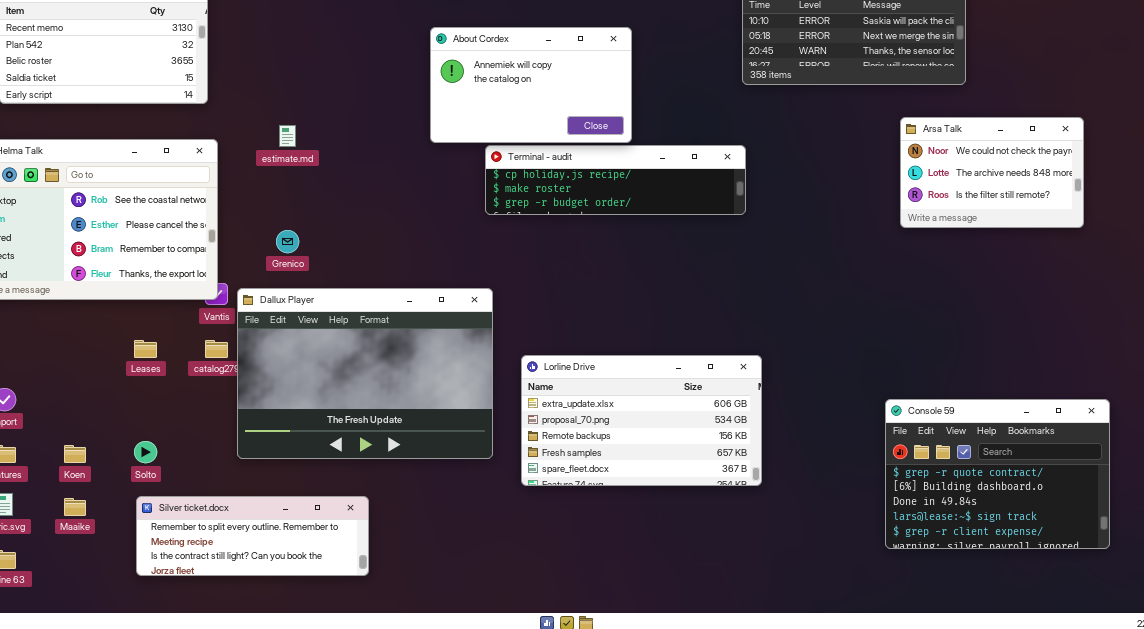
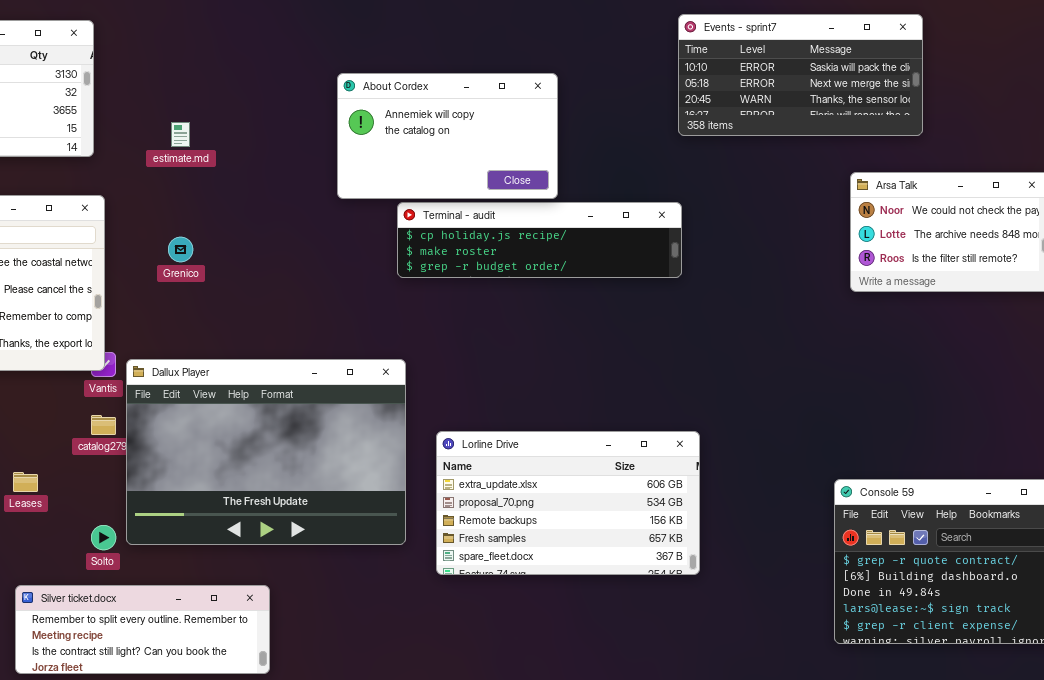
estimate.md: [279,125,296,147] -> [171,122,190,147], moved
Grenico: [276,230,299,253] -> [168,237,193,262], moved
Leases: [134,340,157,358] -> [13,472,38,492], moved
Solto: [134,441,157,463] -> [91,525,116,550], moved

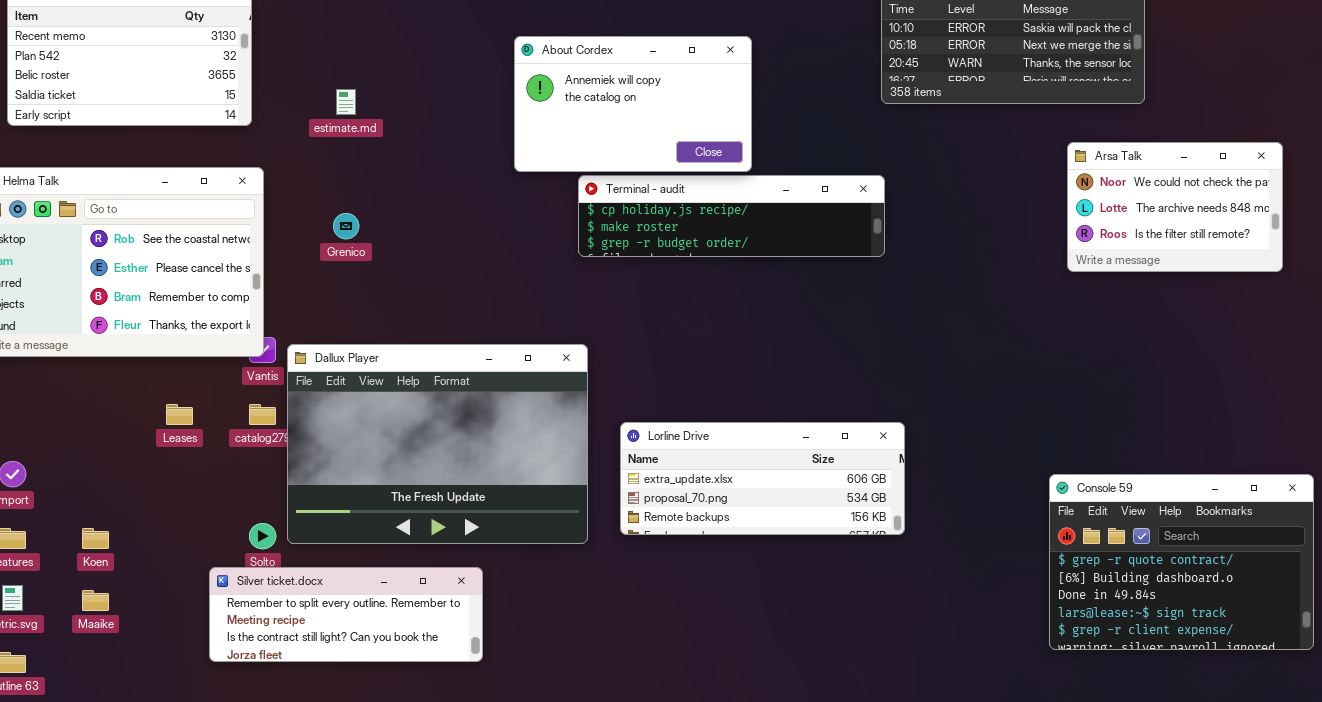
Lorline Drive: [436,431,700,575] -> [620,422,905,535], resized
Leases: [13,472,38,492] -> [166,404,193,425], moved
Silver ticket.docx: [15,585,270,674] -> [209,567,483,662], moved

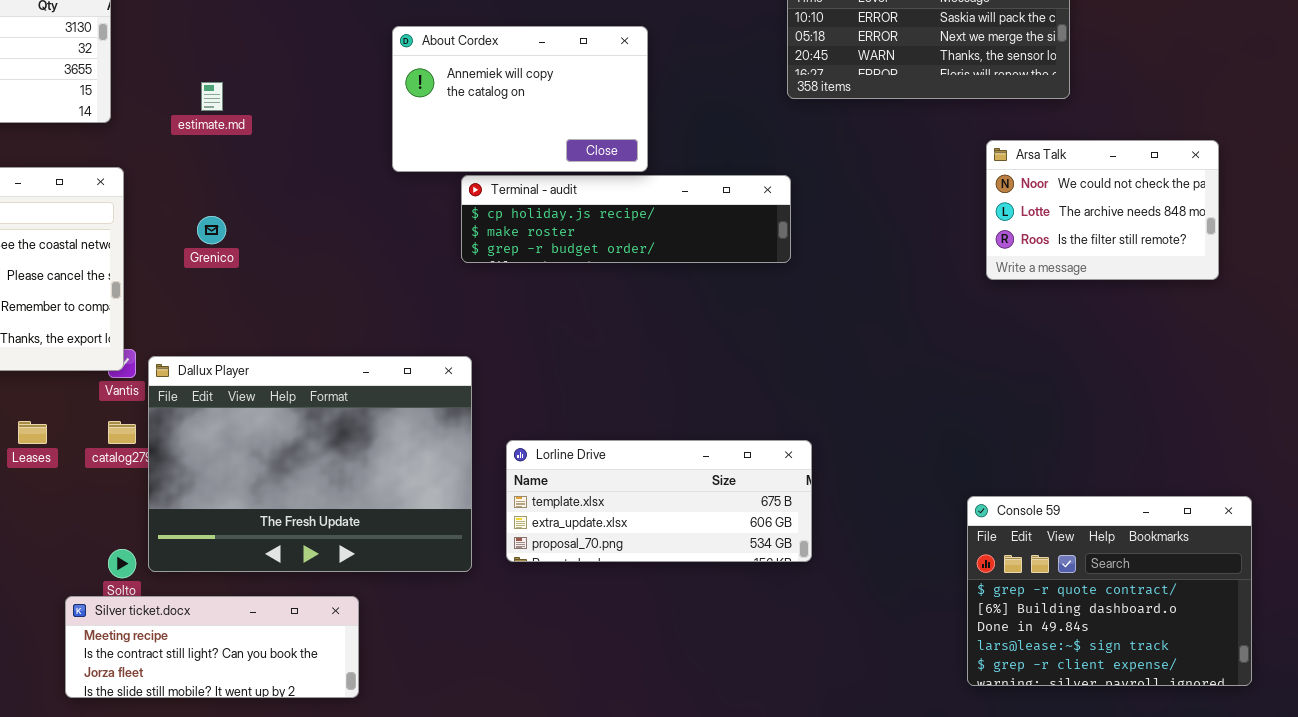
Lorline Drive: [620,422,905,535] -> [506,440,812,562], scrolled up 1 row
Silver ticket.docx: [209,567,483,662] -> [65,596,359,698], scrolled down 1 row

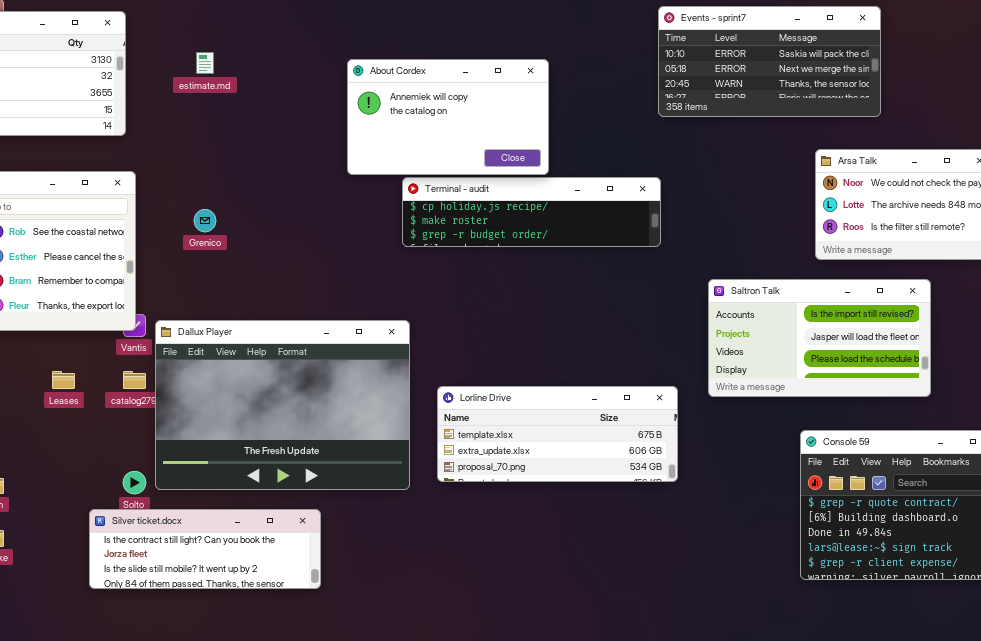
estimate.md: [201,82,223,111] -> [196,52,214,74], moved
Saltron Talk: none -> [708,279,931,397], opened
Silver ticket.docx: [65,596,359,698] -> [89,509,321,589], scrolled down 1 row

